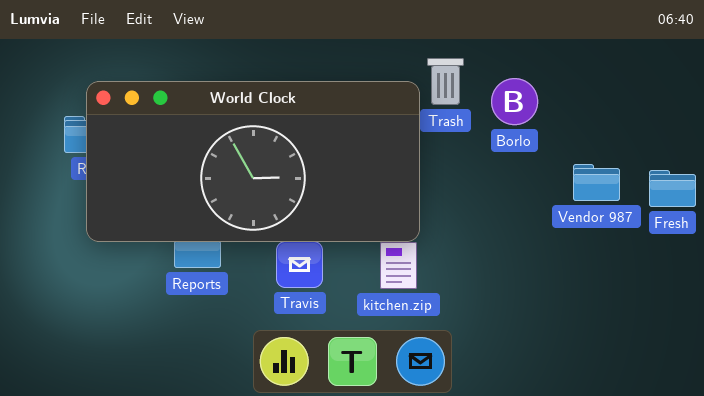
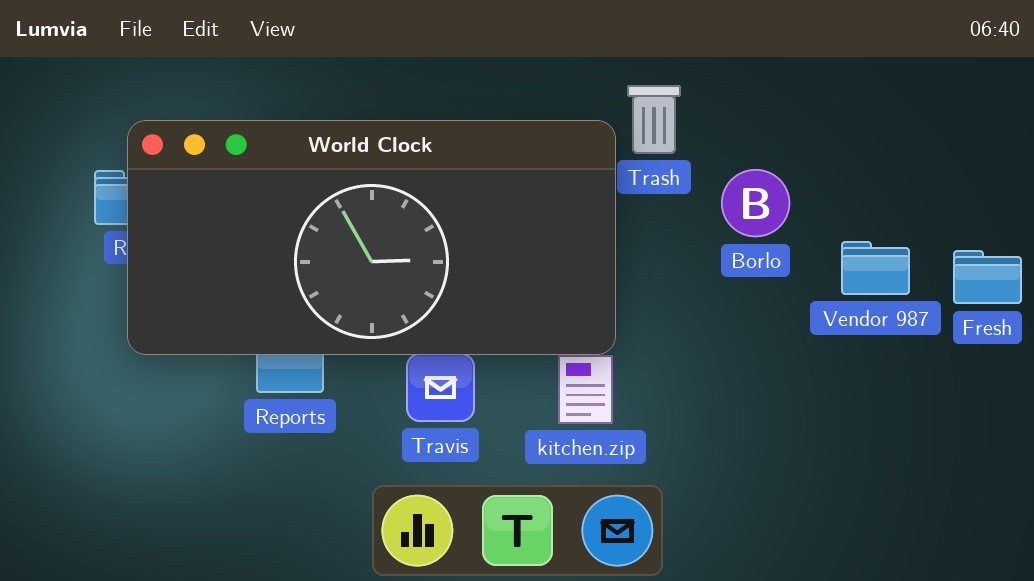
Borlo: [491,78,538,125] -> [721,169,790,237], moved

